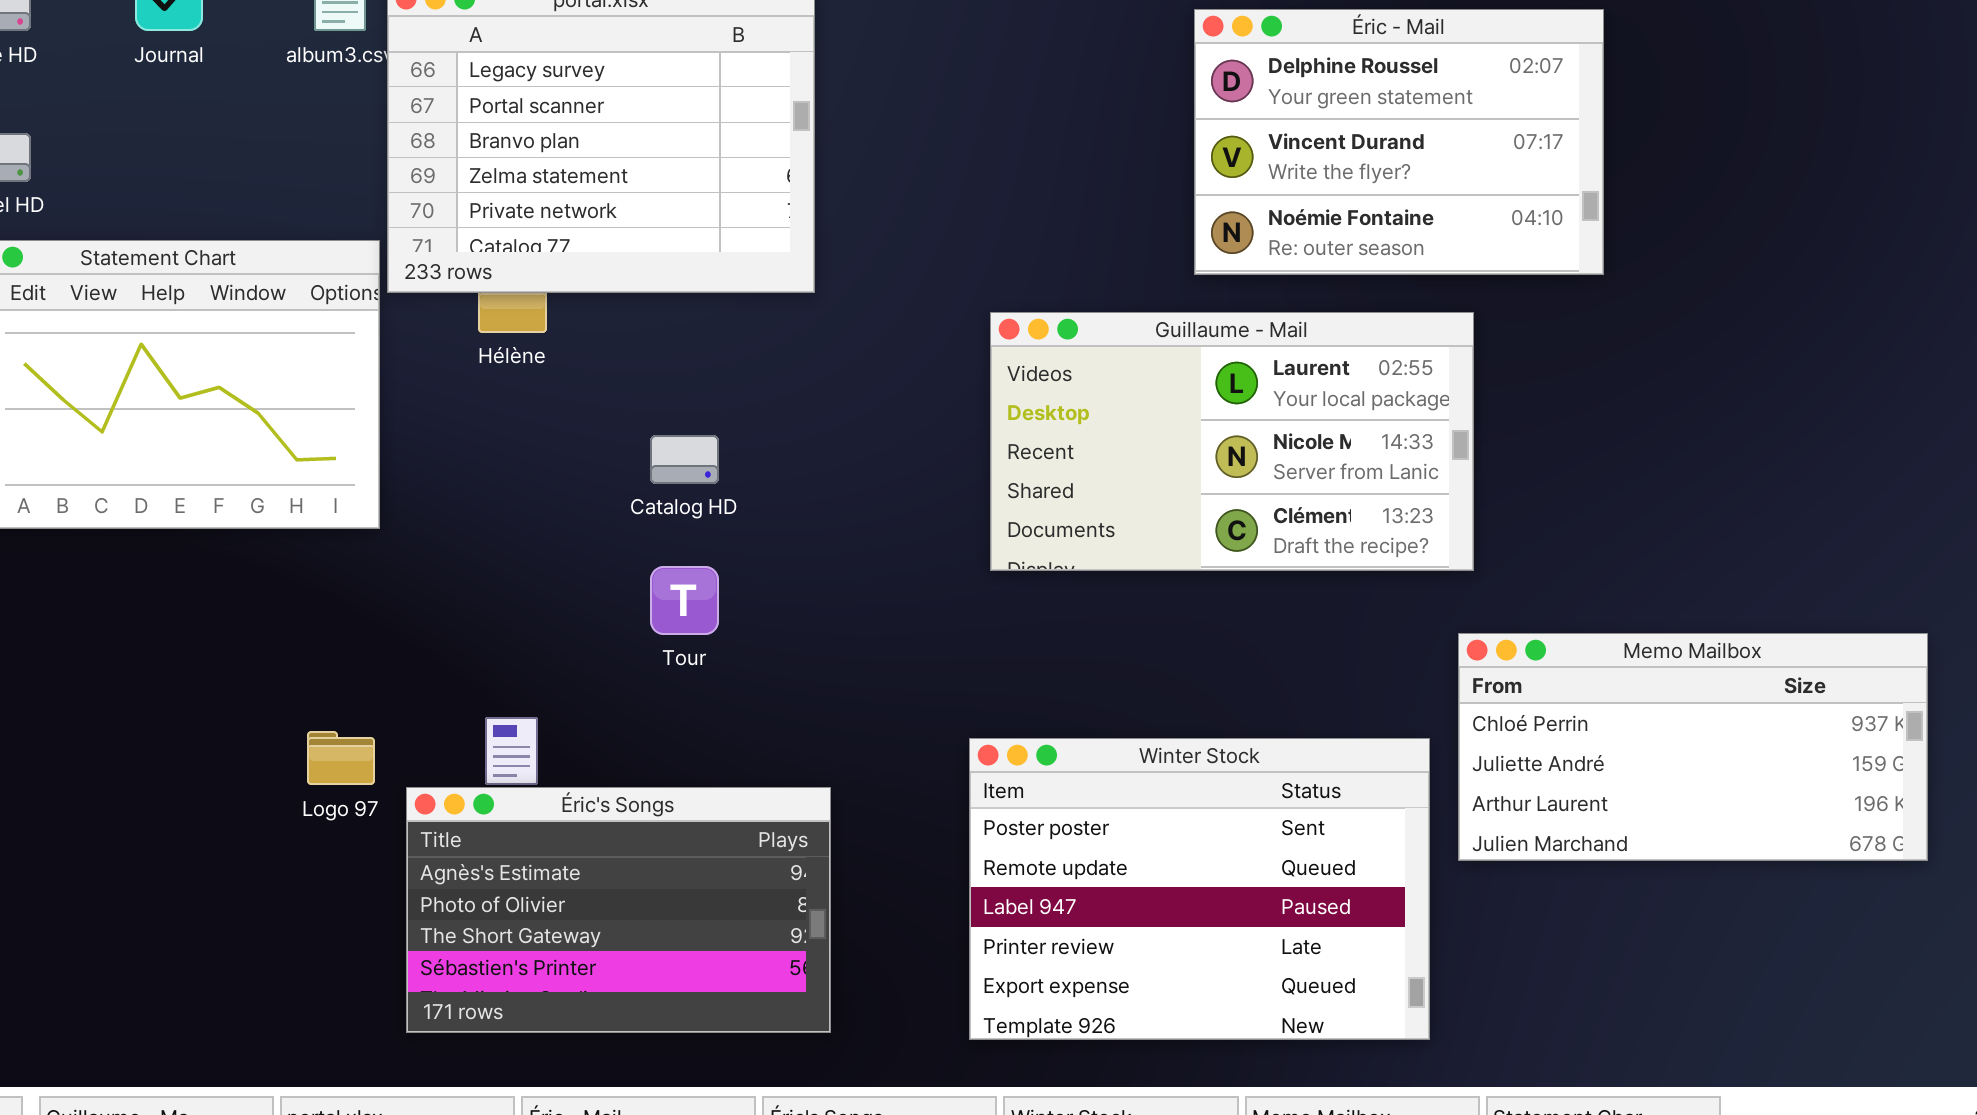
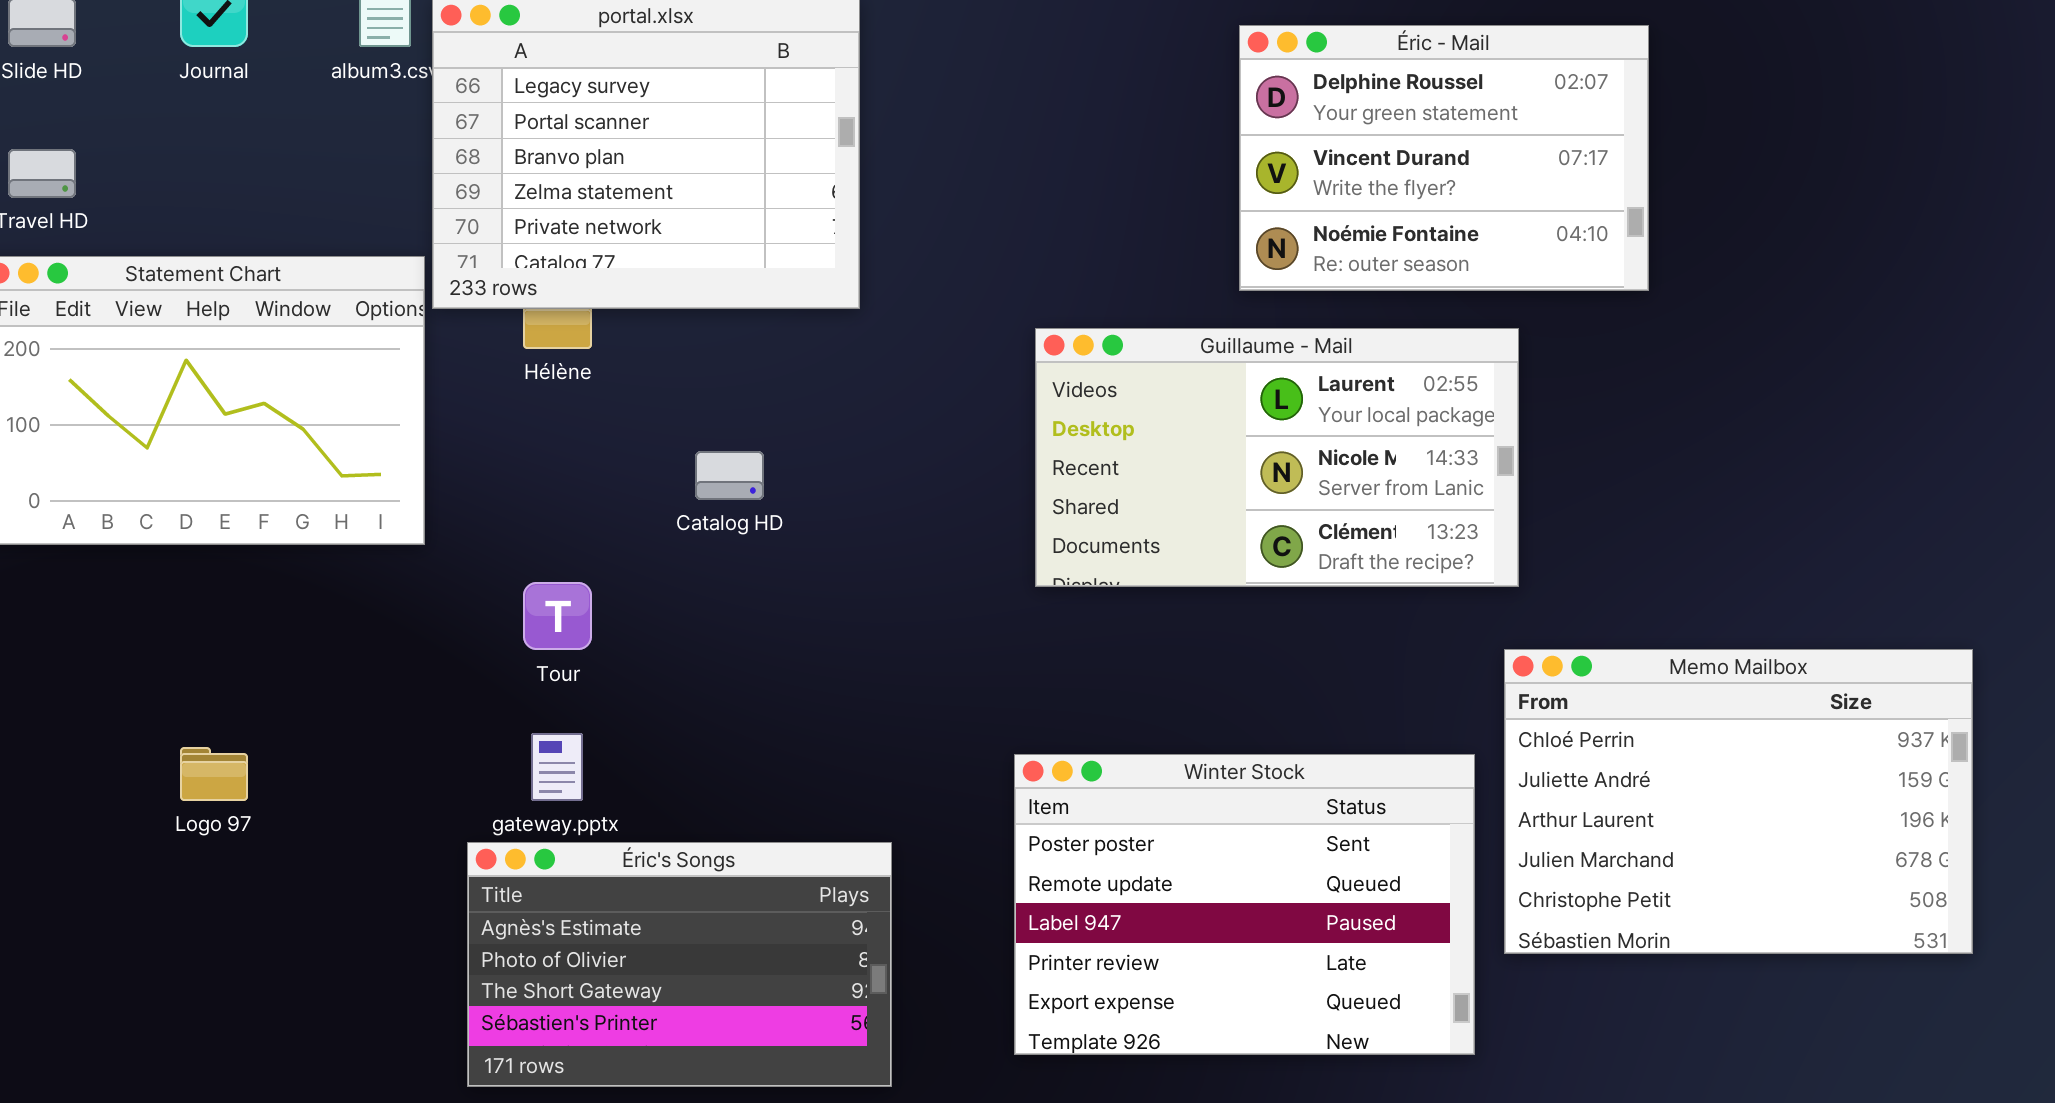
Tour: [650,566,719,635] -> [523,582,592,650], moved
Memo Mailbox: [1458,633,1928,861] -> [1504,649,1973,954], resized
Logo 97: [307,731,375,785] -> [180,747,248,801], moved
Éric's Songs: [406,787,831,1033] -> [467,842,892,1087], moved

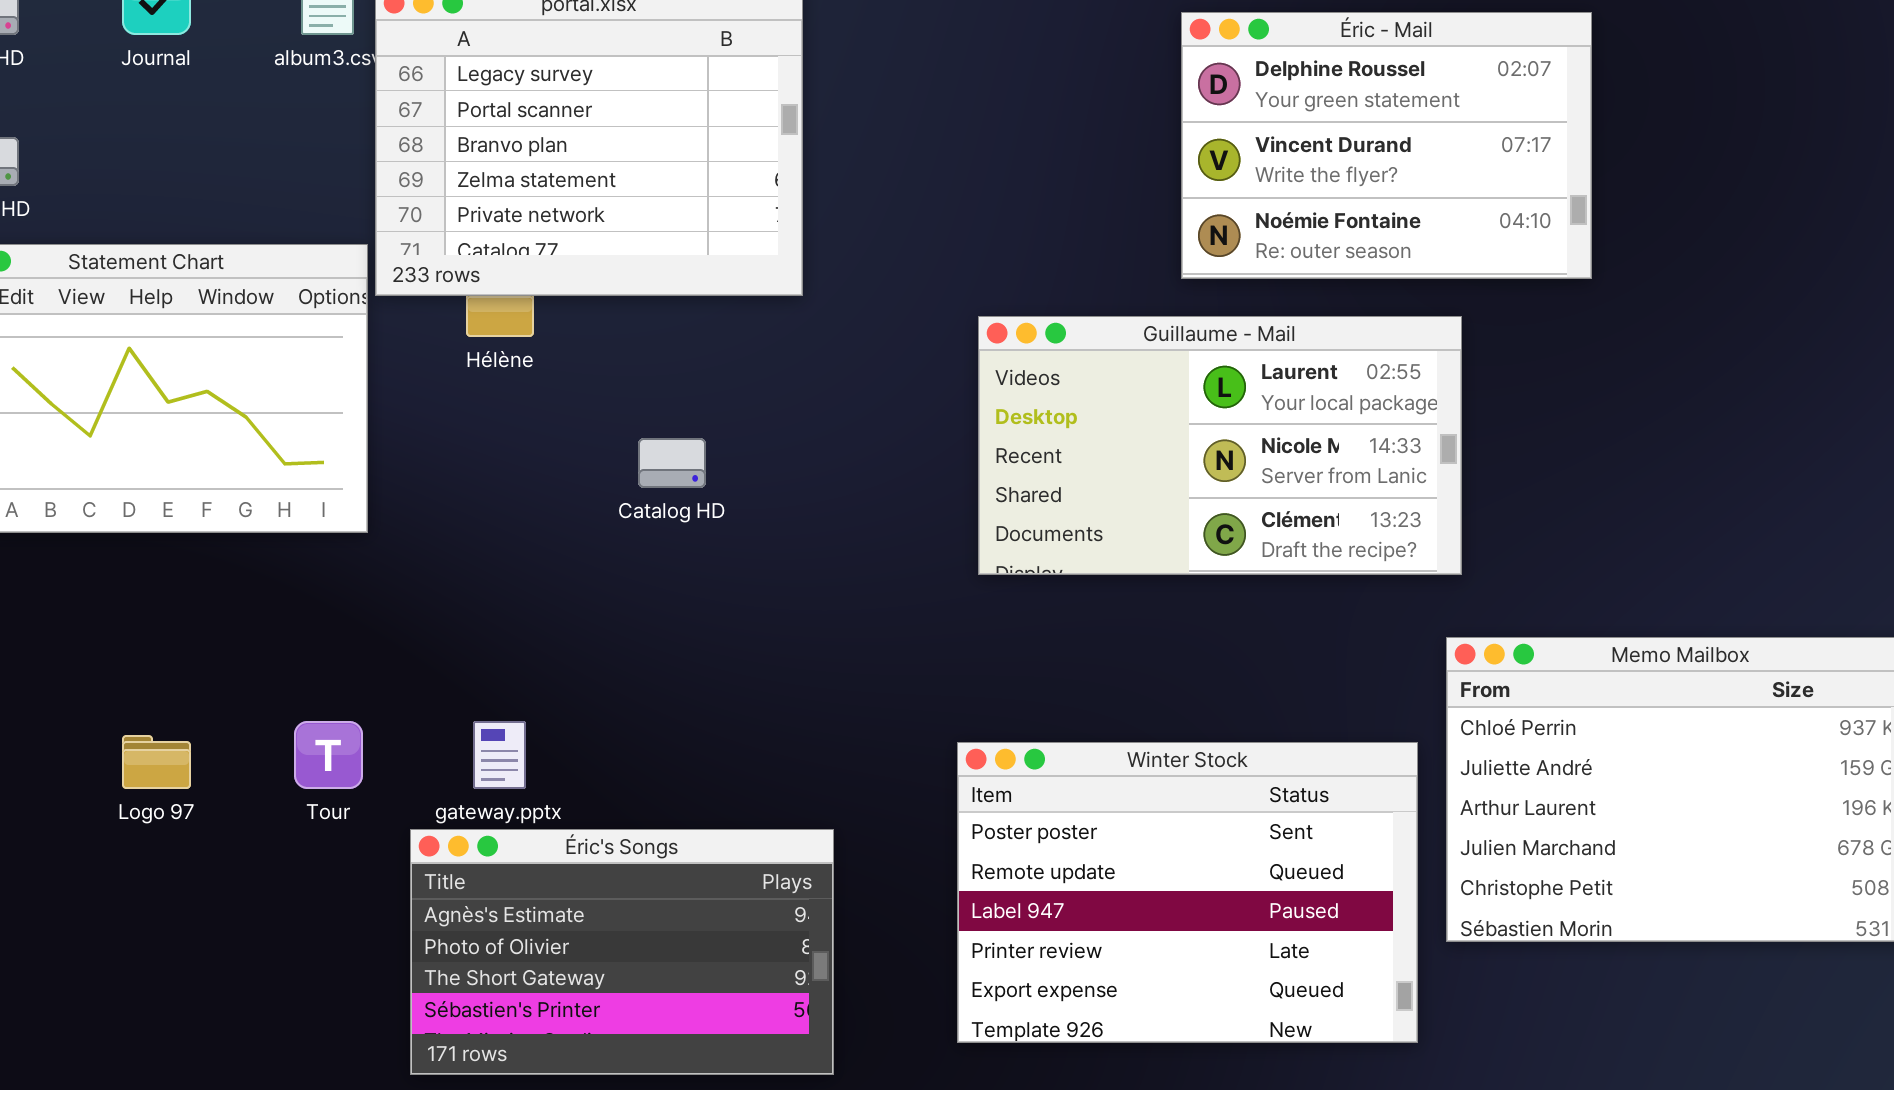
Tour: [523,582,592,650] -> [294,721,363,789], moved

